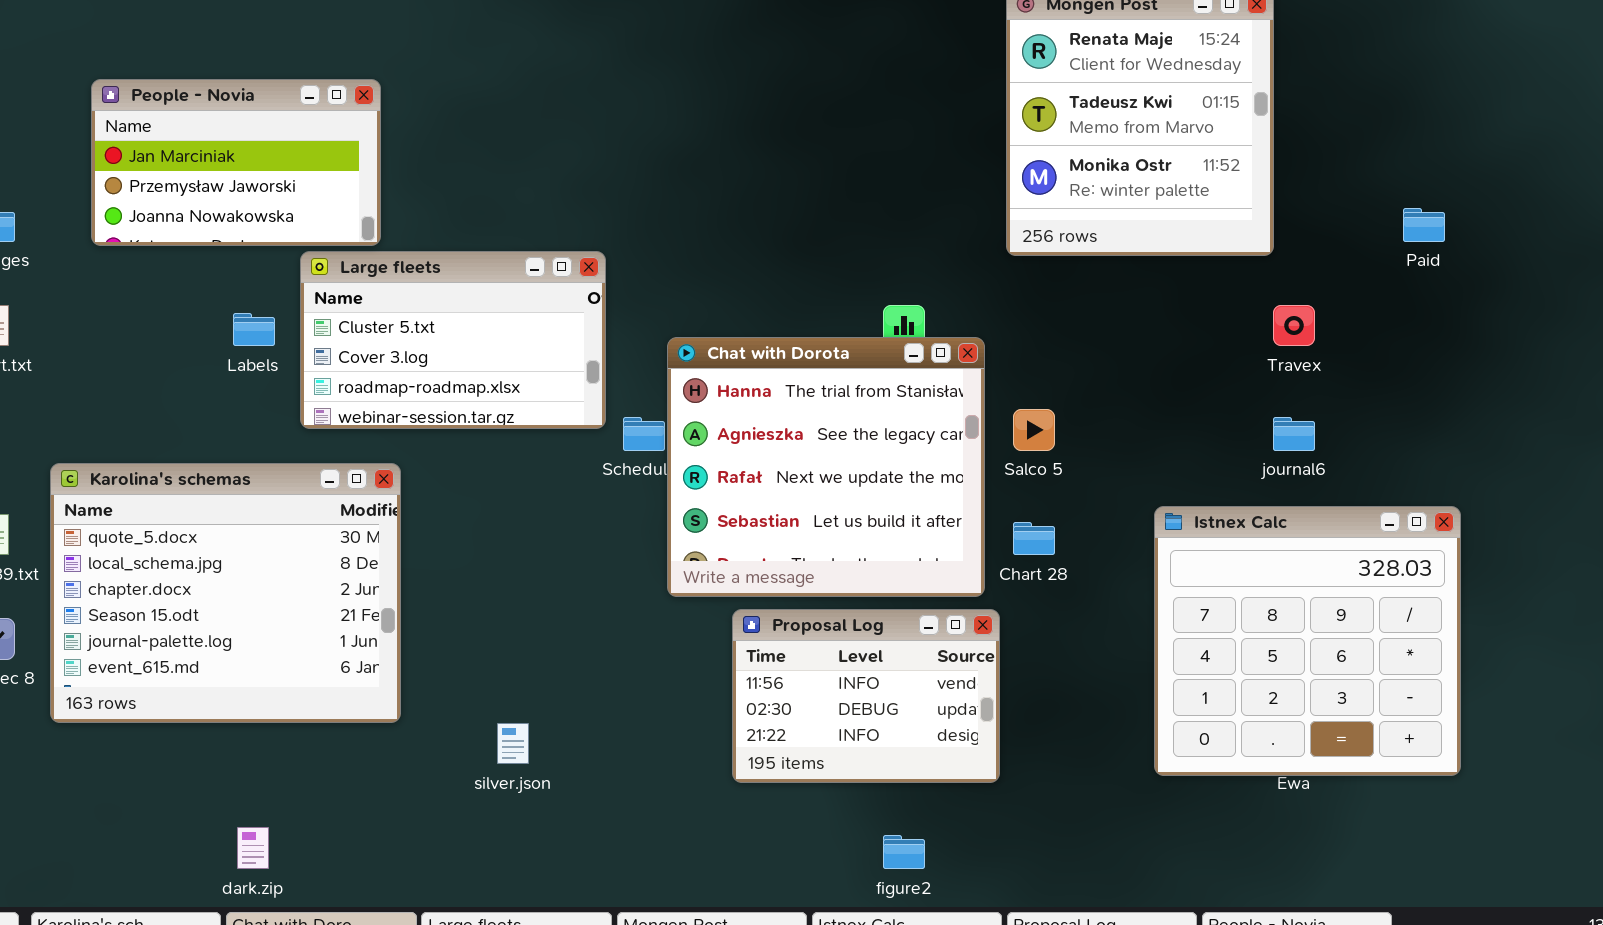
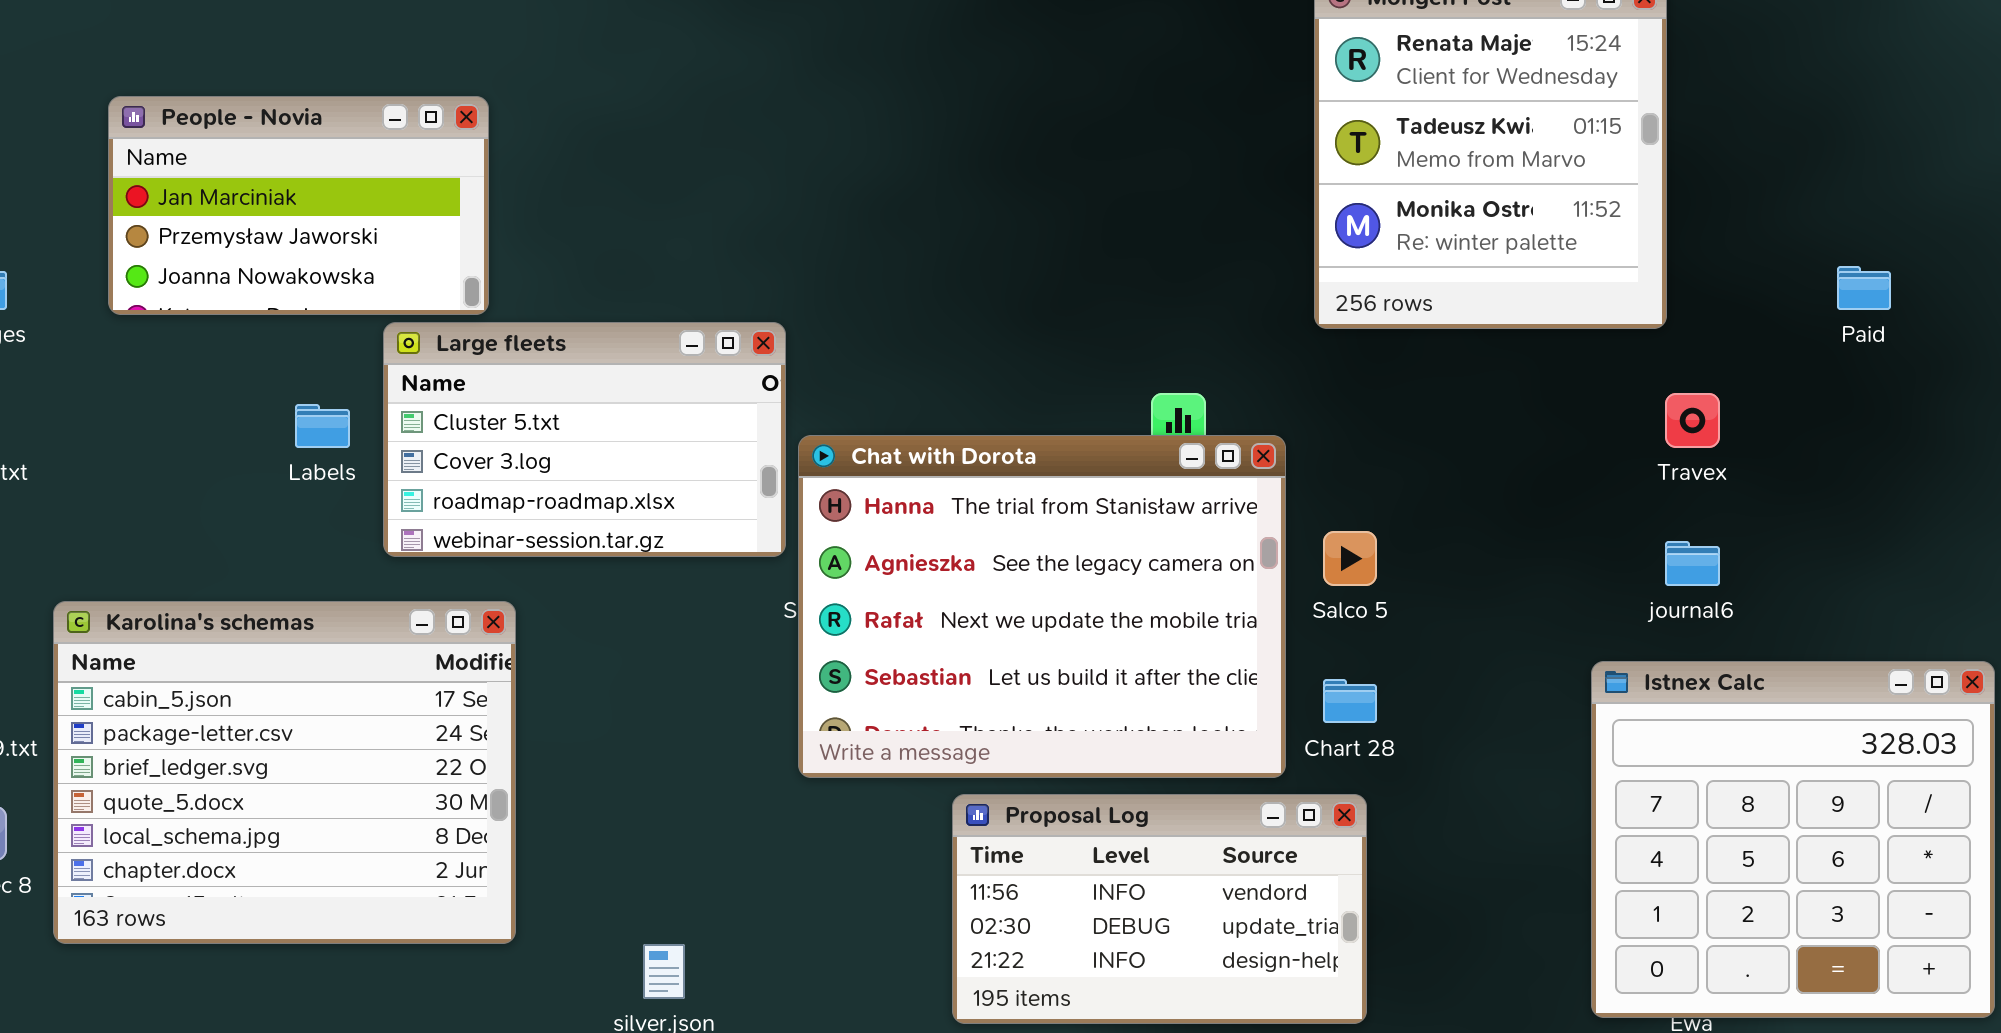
Chat with Dorota: [667,337,985,597] -> [798,435,1286,778], resized
Karolina's schemas: [50,463,401,723] -> [53,601,516,944], scrolled up 3 rows
Istnex Calc: [1154,506,1461,776] -> [1591,661,1995,1018], moved
Proposal Log: [732,609,1000,783] -> [952,794,1367,1024], resized

